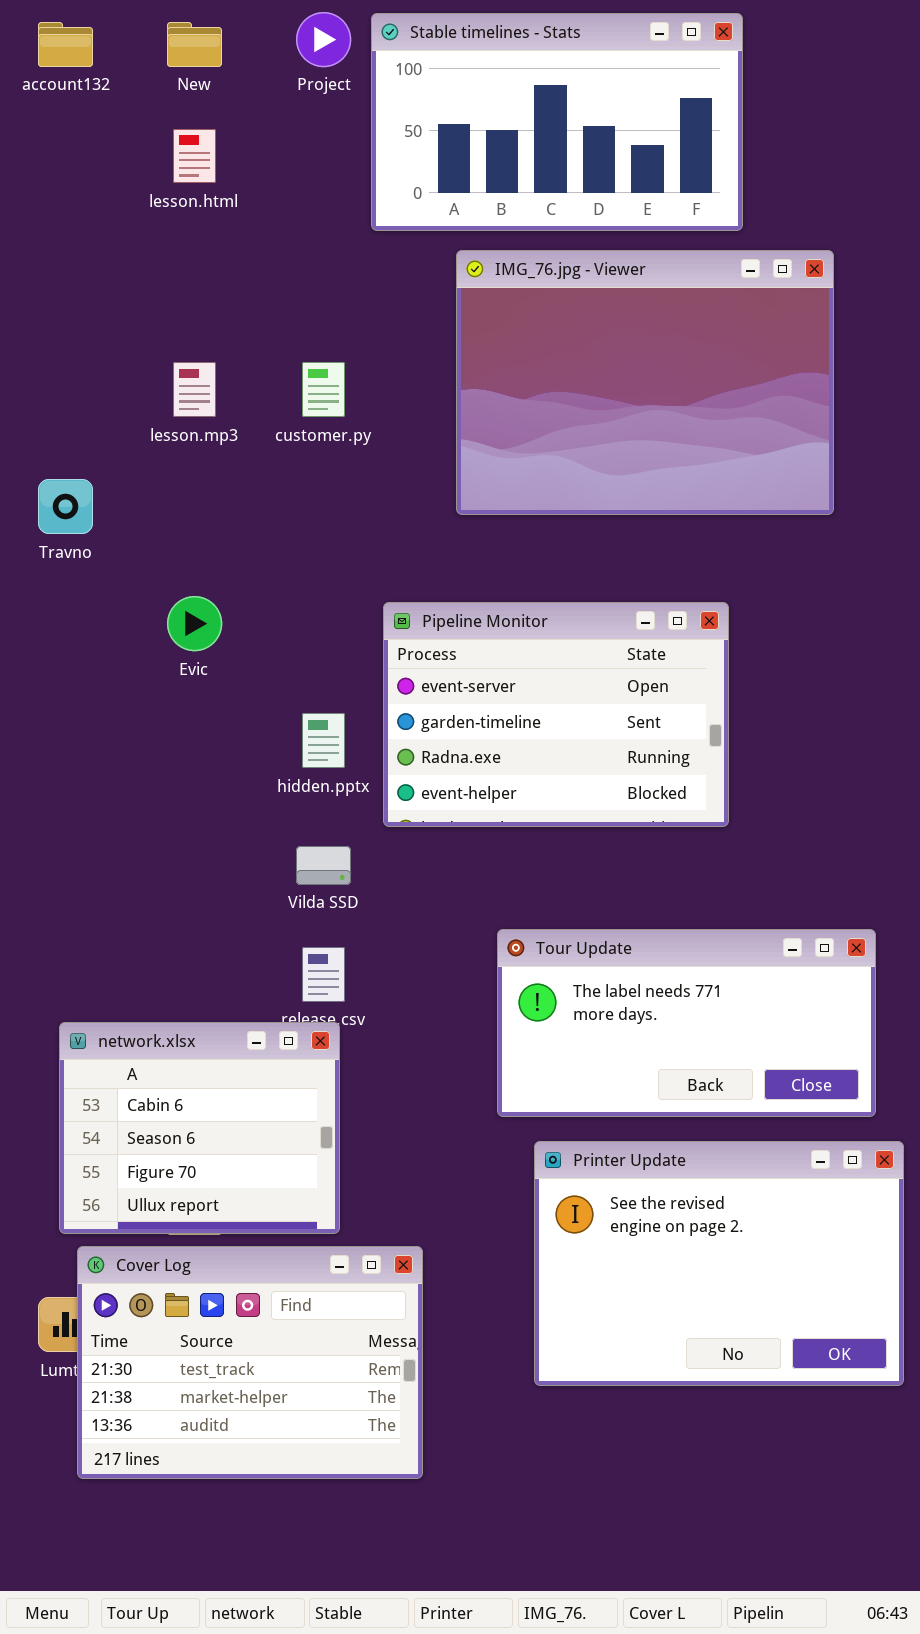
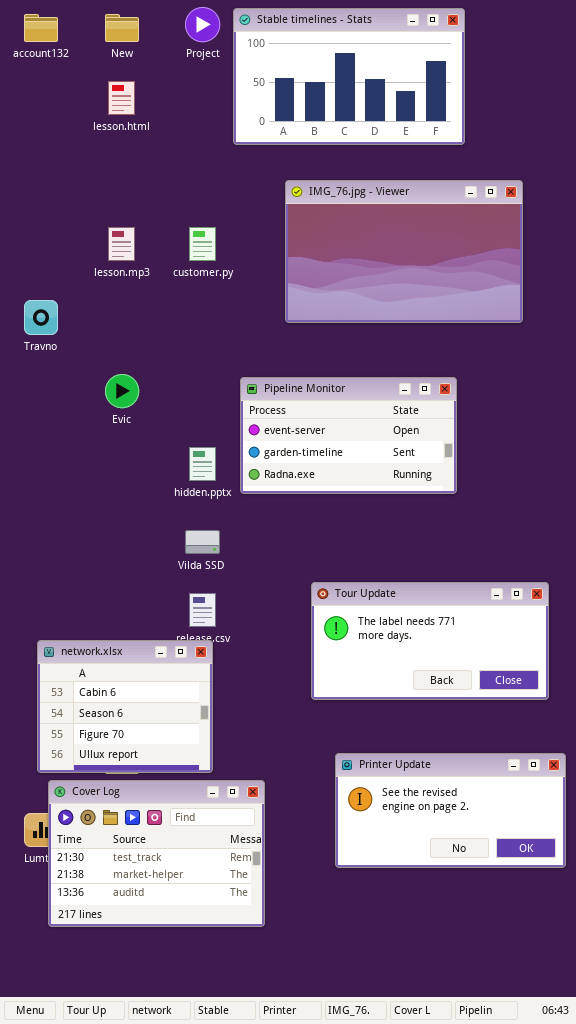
IMG_76.jpg - Viewer: [456,250,834,515] -> [285,180,523,323], resized
Pipeline Monitor: [383,602,729,827] -> [240,377,457,494], resized
Printer Update: [534,1141,904,1386] -> [335,753,566,868], resized

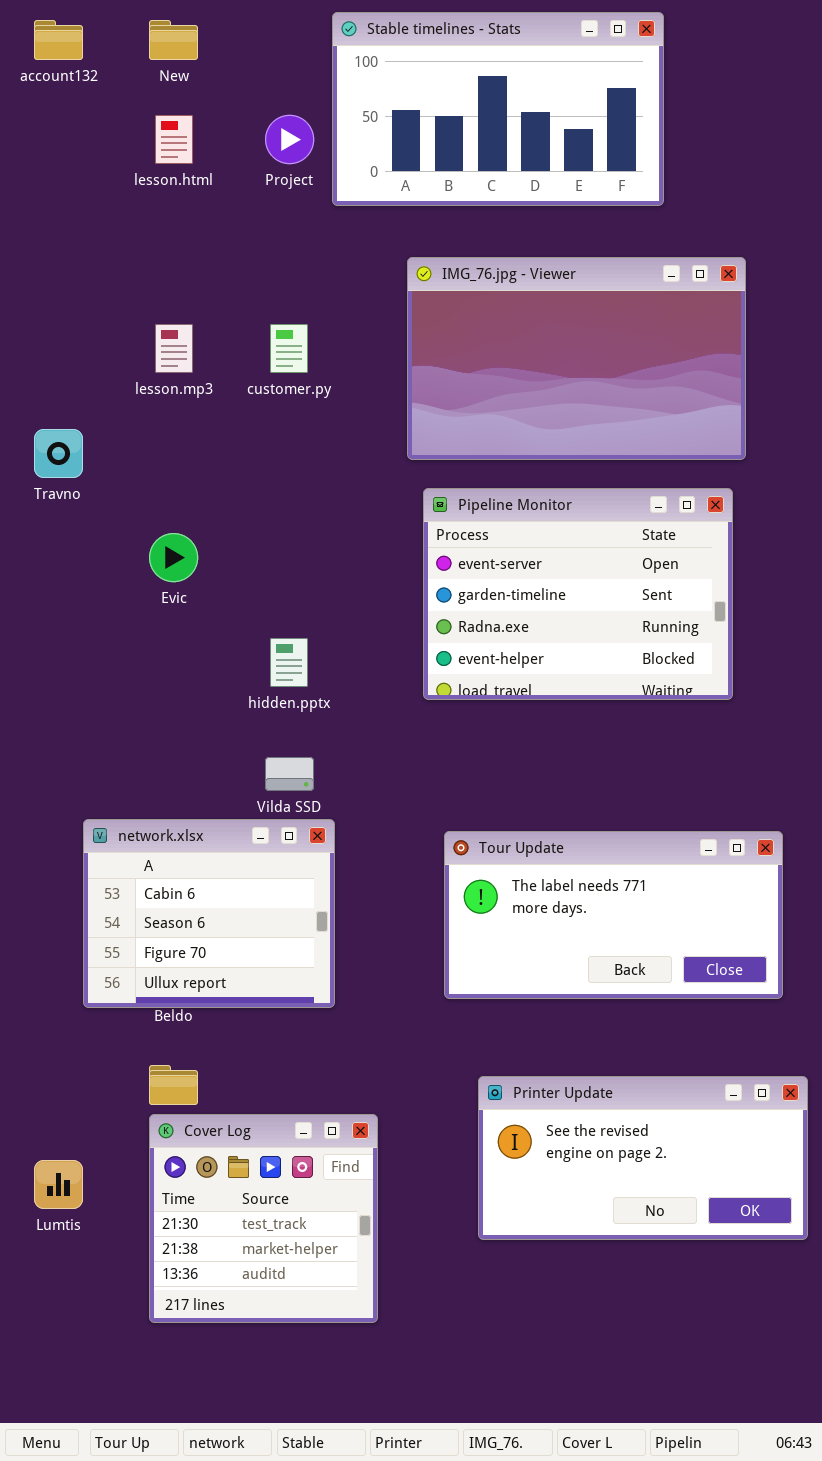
Project: [185,7,220,42] -> [265,115,314,164], moved
Pipeline Monitor: [240,377,457,494] -> [423,488,733,700], moved, resized
network.xlsx: [37,640,213,773] -> [83,819,335,1008], moved
Cover Log: [48,780,265,927] -> [149,1114,378,1323], resized

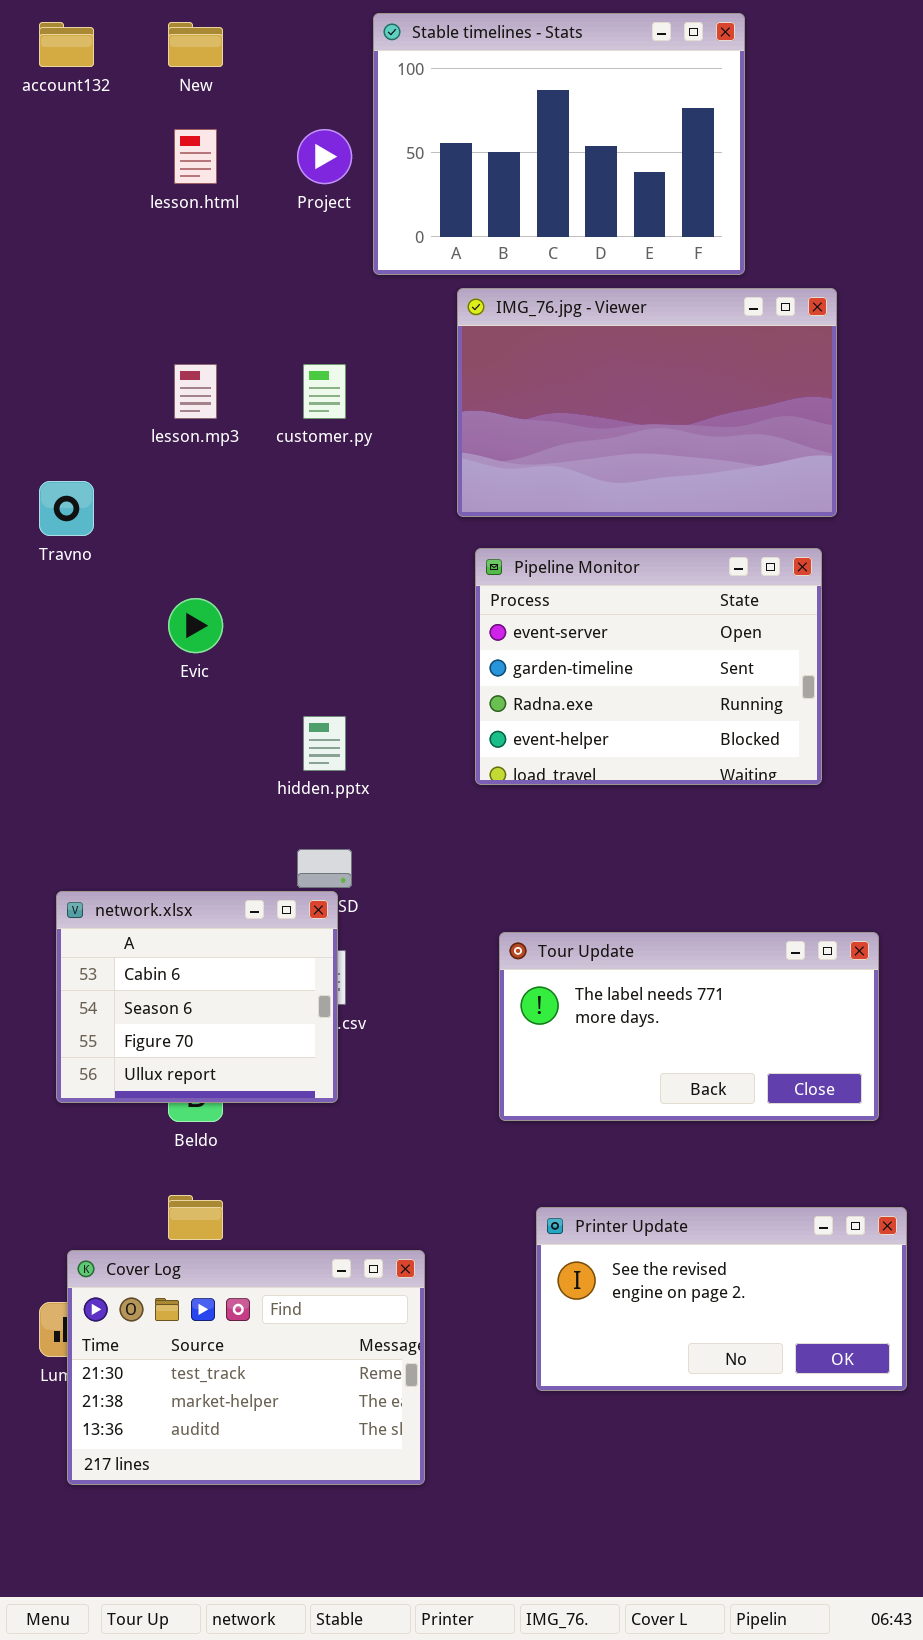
Stable timelines - Stats: [332,12,664,206] -> [373,13,745,275], resized
network.xlsx: [83,819,335,1008] -> [56,891,338,1103], moved
Cover Log: [149,1114,378,1323] -> [67,1250,425,1485], resized

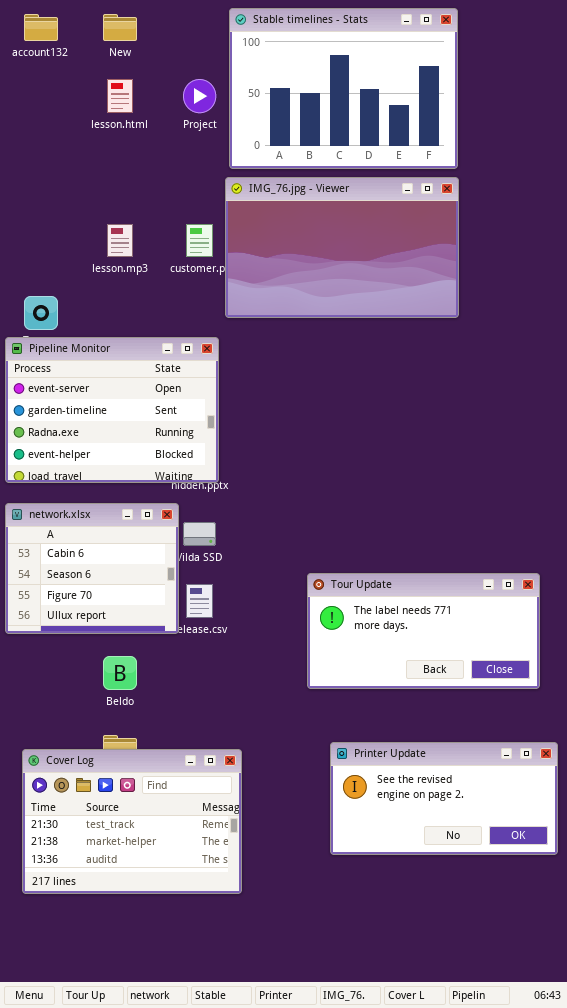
IMG_76.jpg - Viewer: [457,288,837,517] -> [225,177,459,318], moved
Pipeline Monitor: [475,548,822,785] -> [5,337,219,483], moved
network.xlsx: [56,891,338,1103] -> [5,503,179,634], moved
Cover Log: [67,1250,425,1485] -> [22,749,242,894], moved

